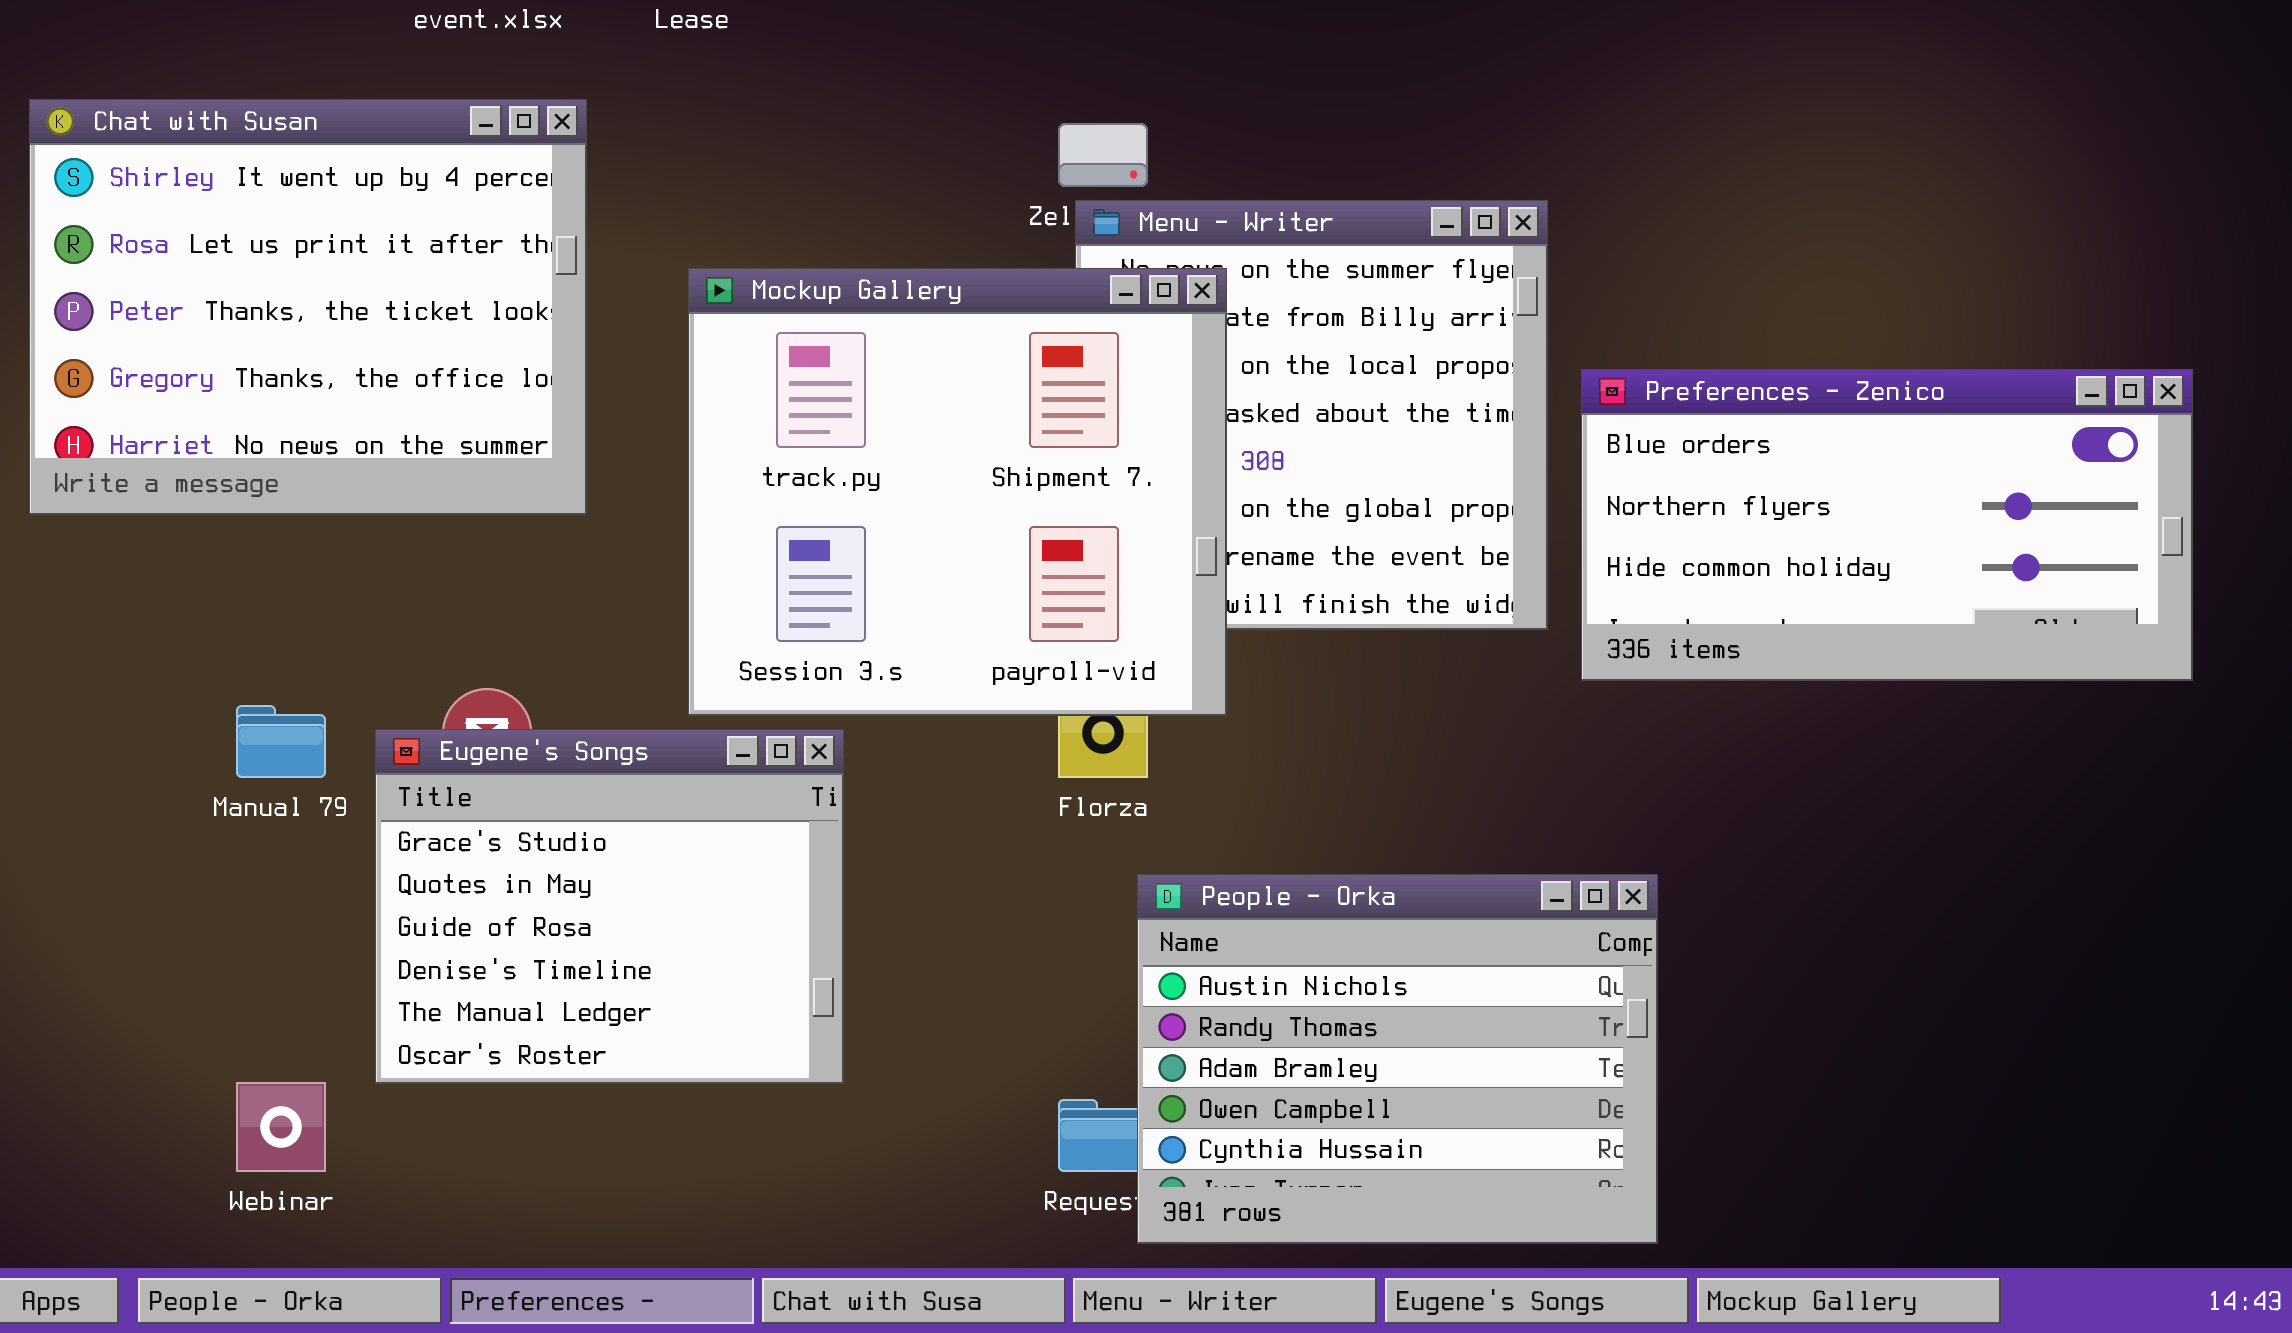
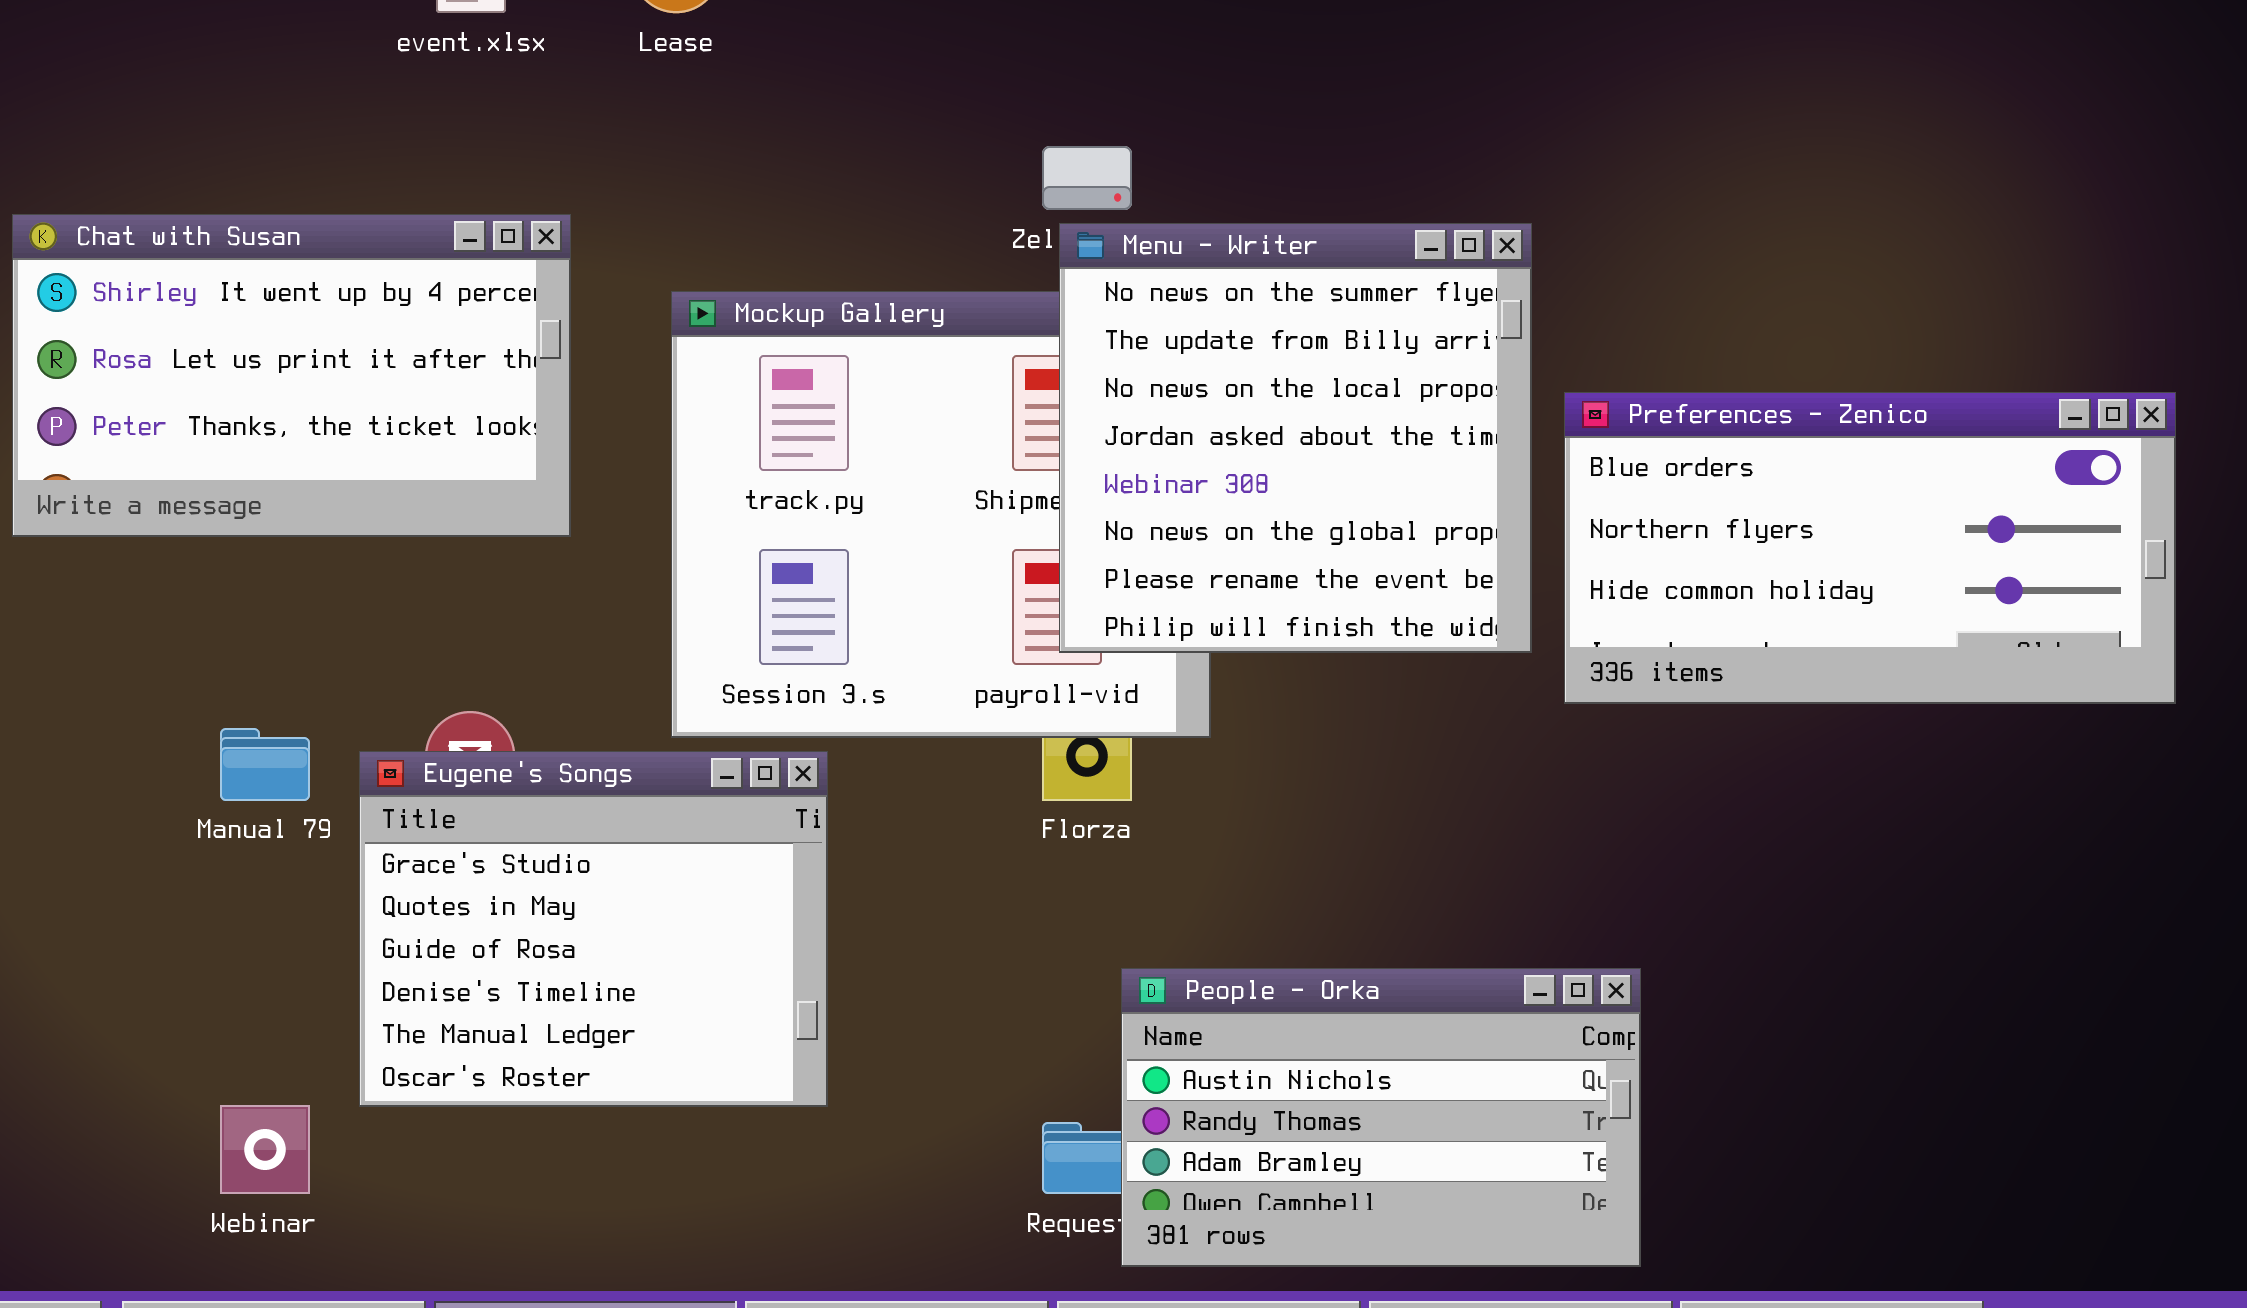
Chat with Susan: [29,99,587,515] -> [12,214,571,537], resized
Menu - Writer: [1075,200,1548,630] -> [1059,223,1532,653], raised
People - Orka: [1137,874,1658,1244] -> [1121,968,1641,1267], resized

